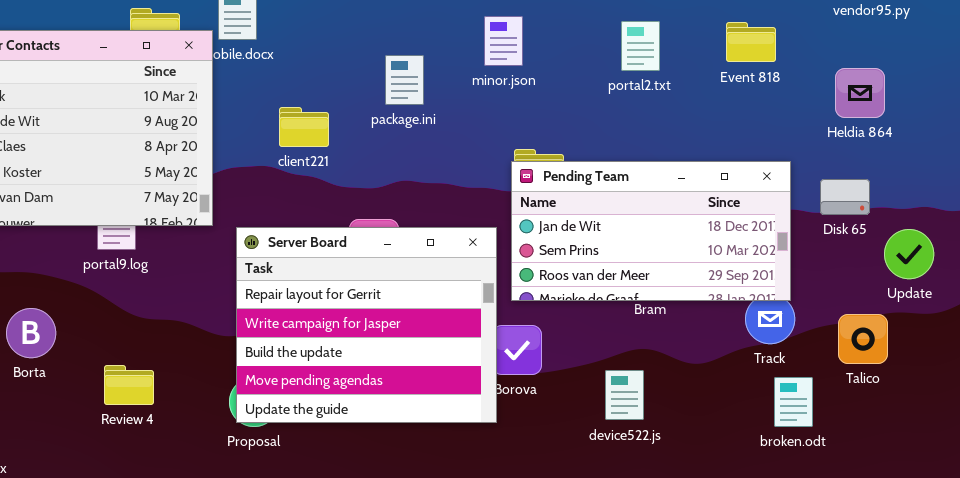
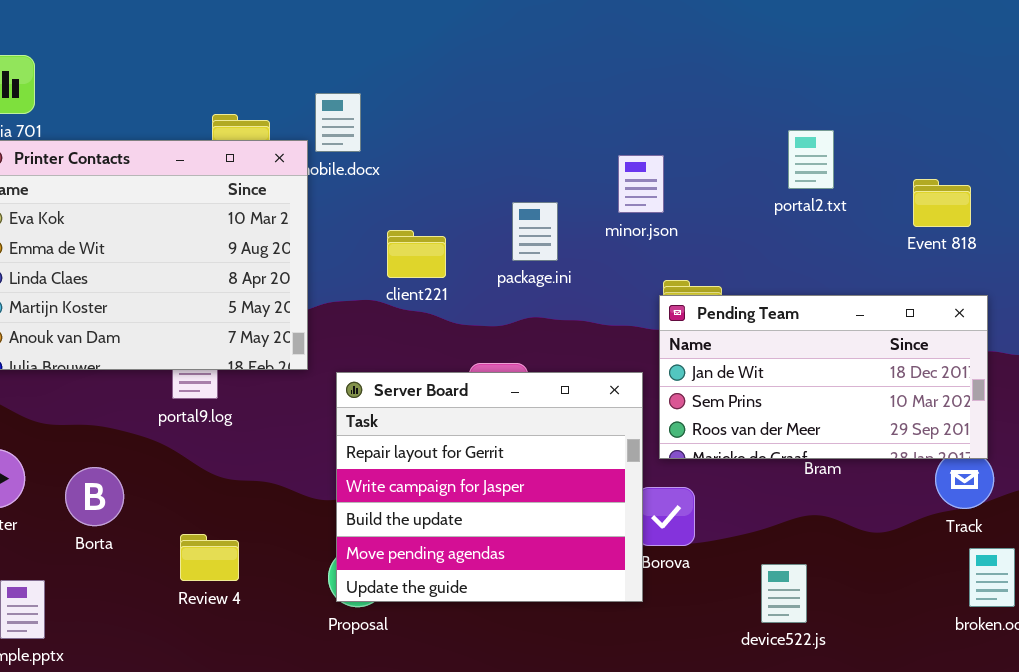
minor.json: [484,16,523,66] -> [618,155,664,213], moved
Event 818: [726,22,776,62] -> [913,179,971,227], moved
package.ini: [385,55,424,105] -> [512,202,558,261], moved
device522.js: [605,370,644,420] -> [761,564,807,623], moved

